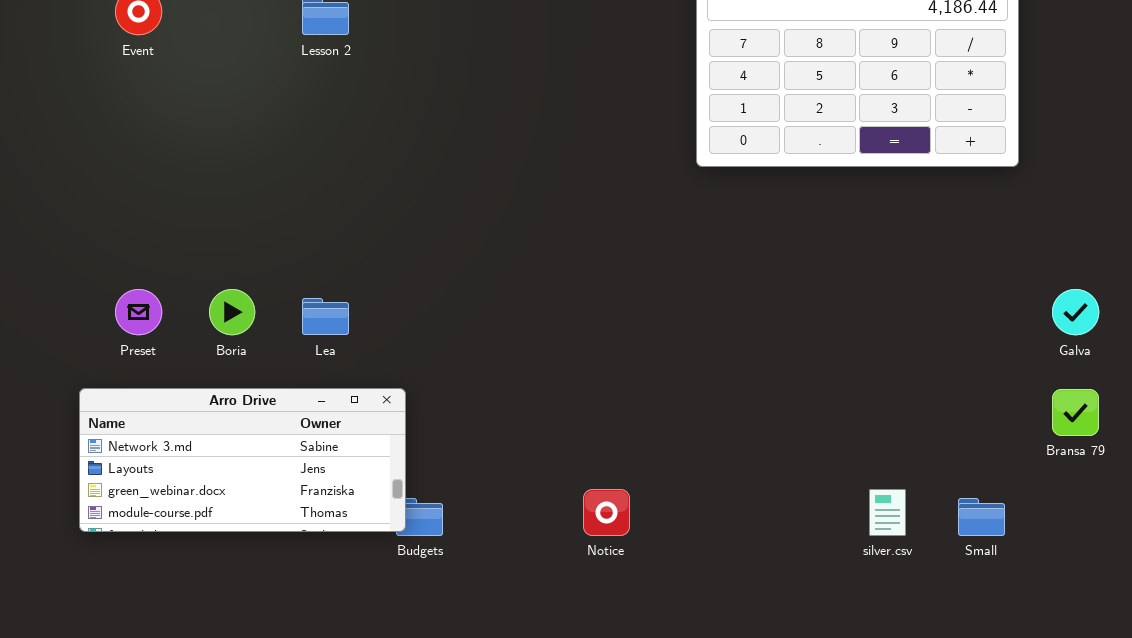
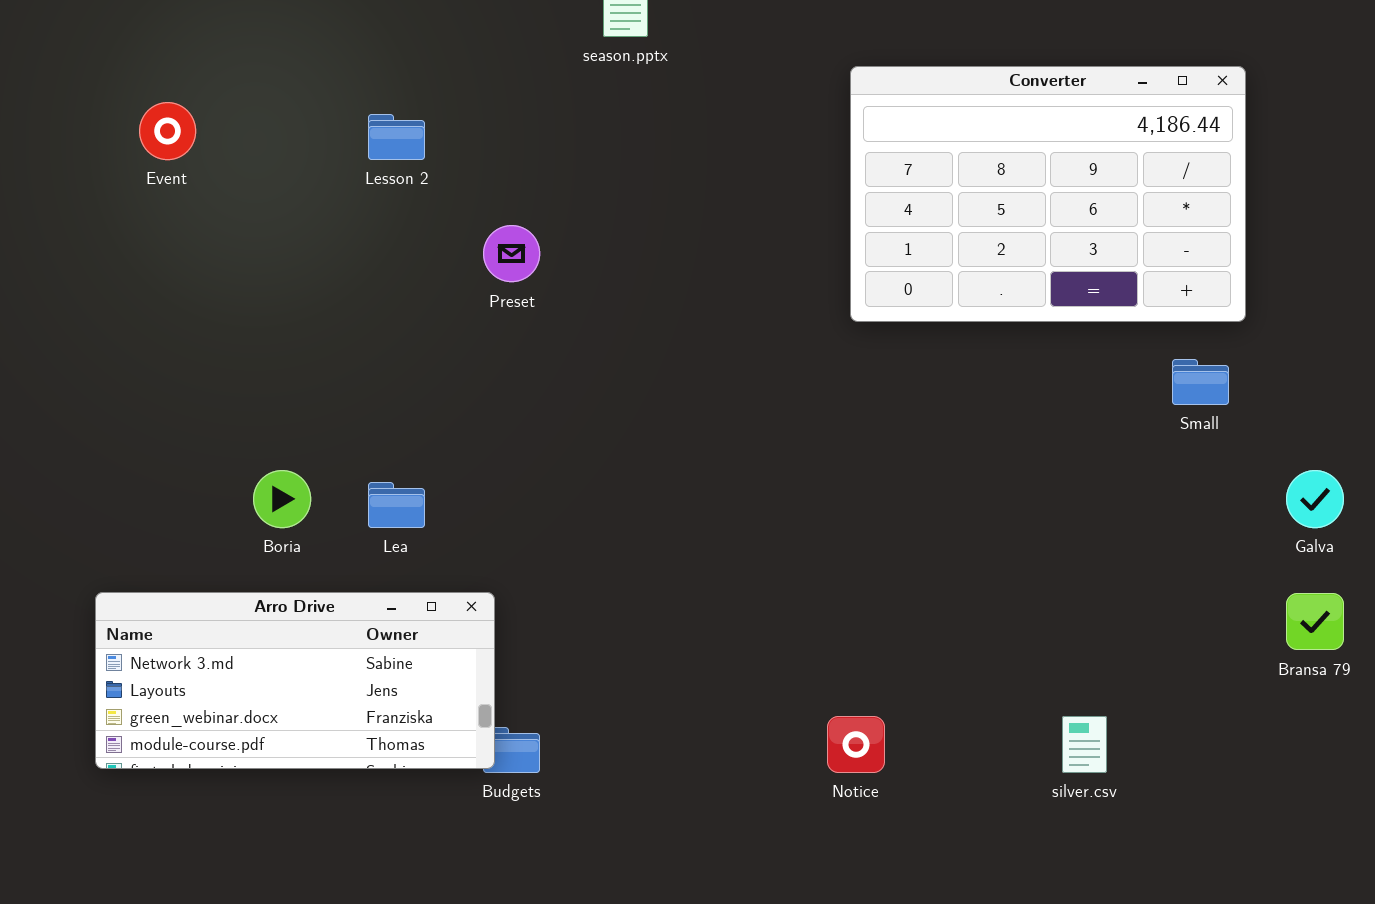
Preset: [115,289,162,335] -> [483,225,540,282], moved
Notice: [583,489,630,536] -> [827,716,885,773], moved
Small: [958,498,1005,536] -> [1172,359,1229,405], moved

